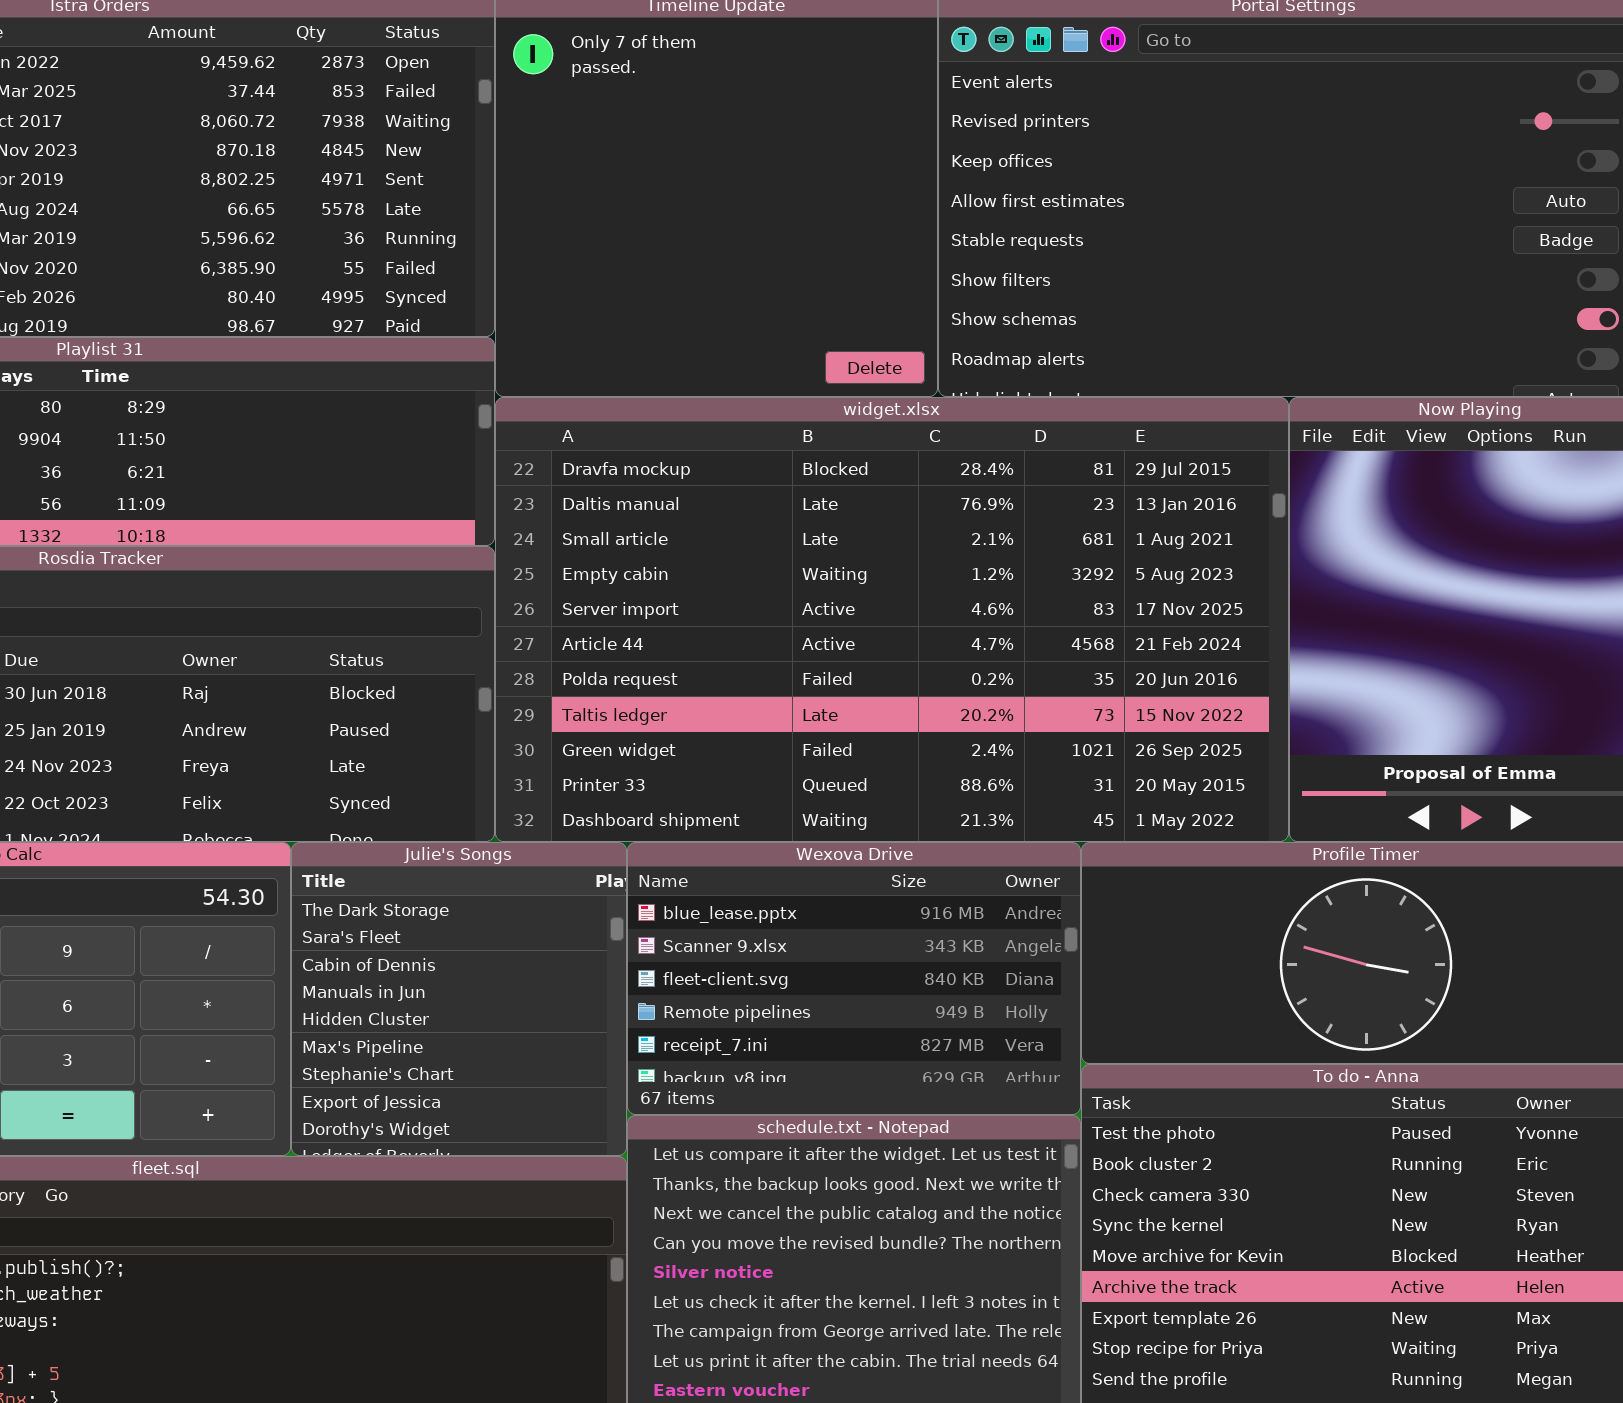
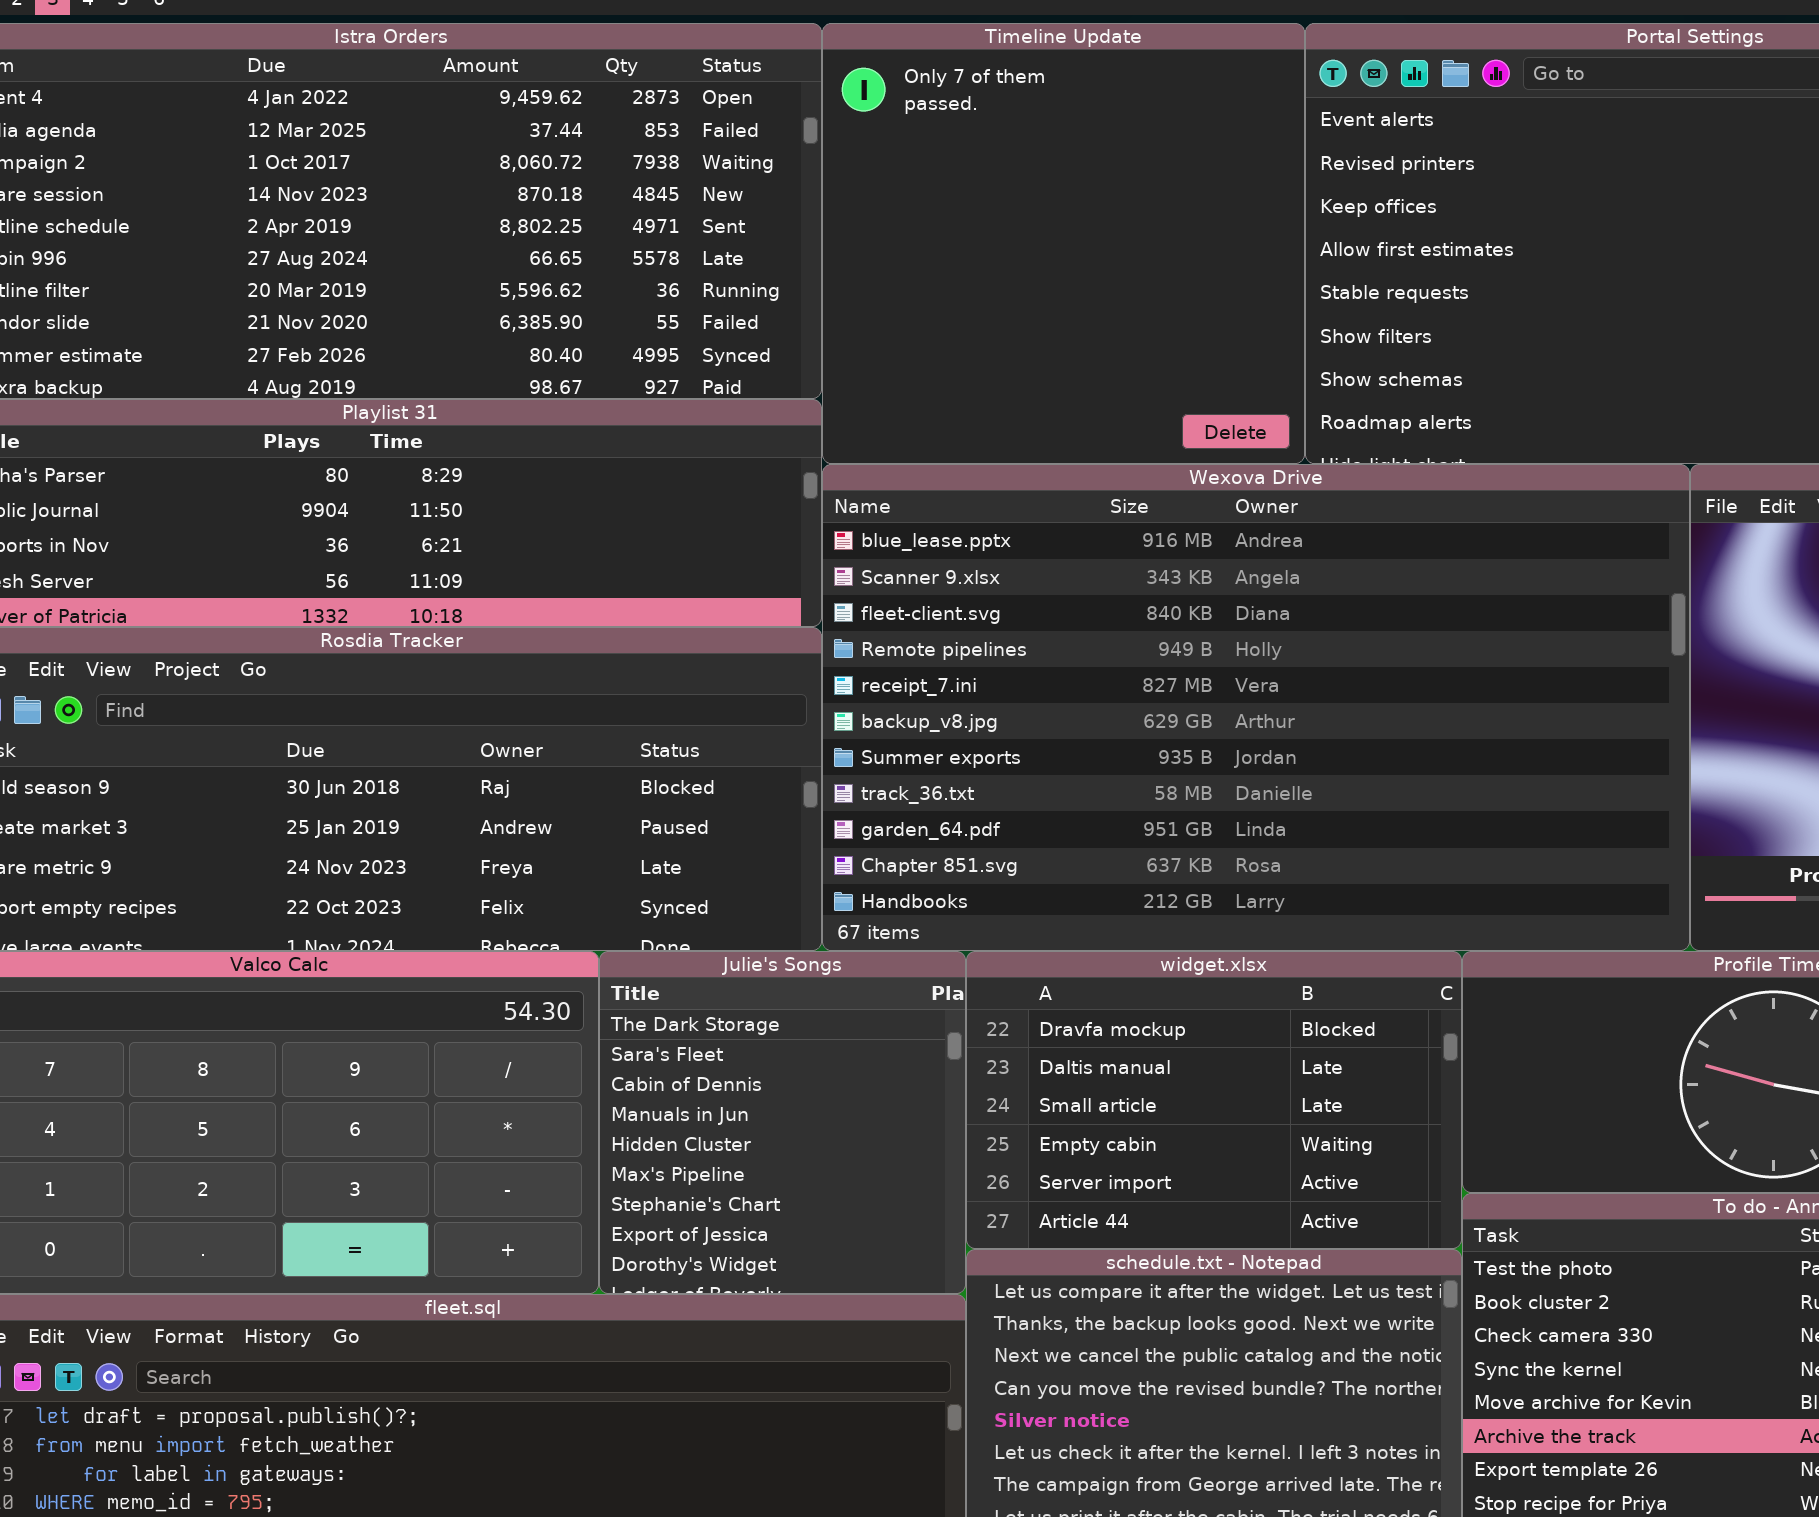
widget.xlsx: [495,397,1289,842] -> [966,951,1462,1249], moved, resized
Wexova Drive: [627,842,1081,1115] -> [822,464,1690,951], moved, resized

